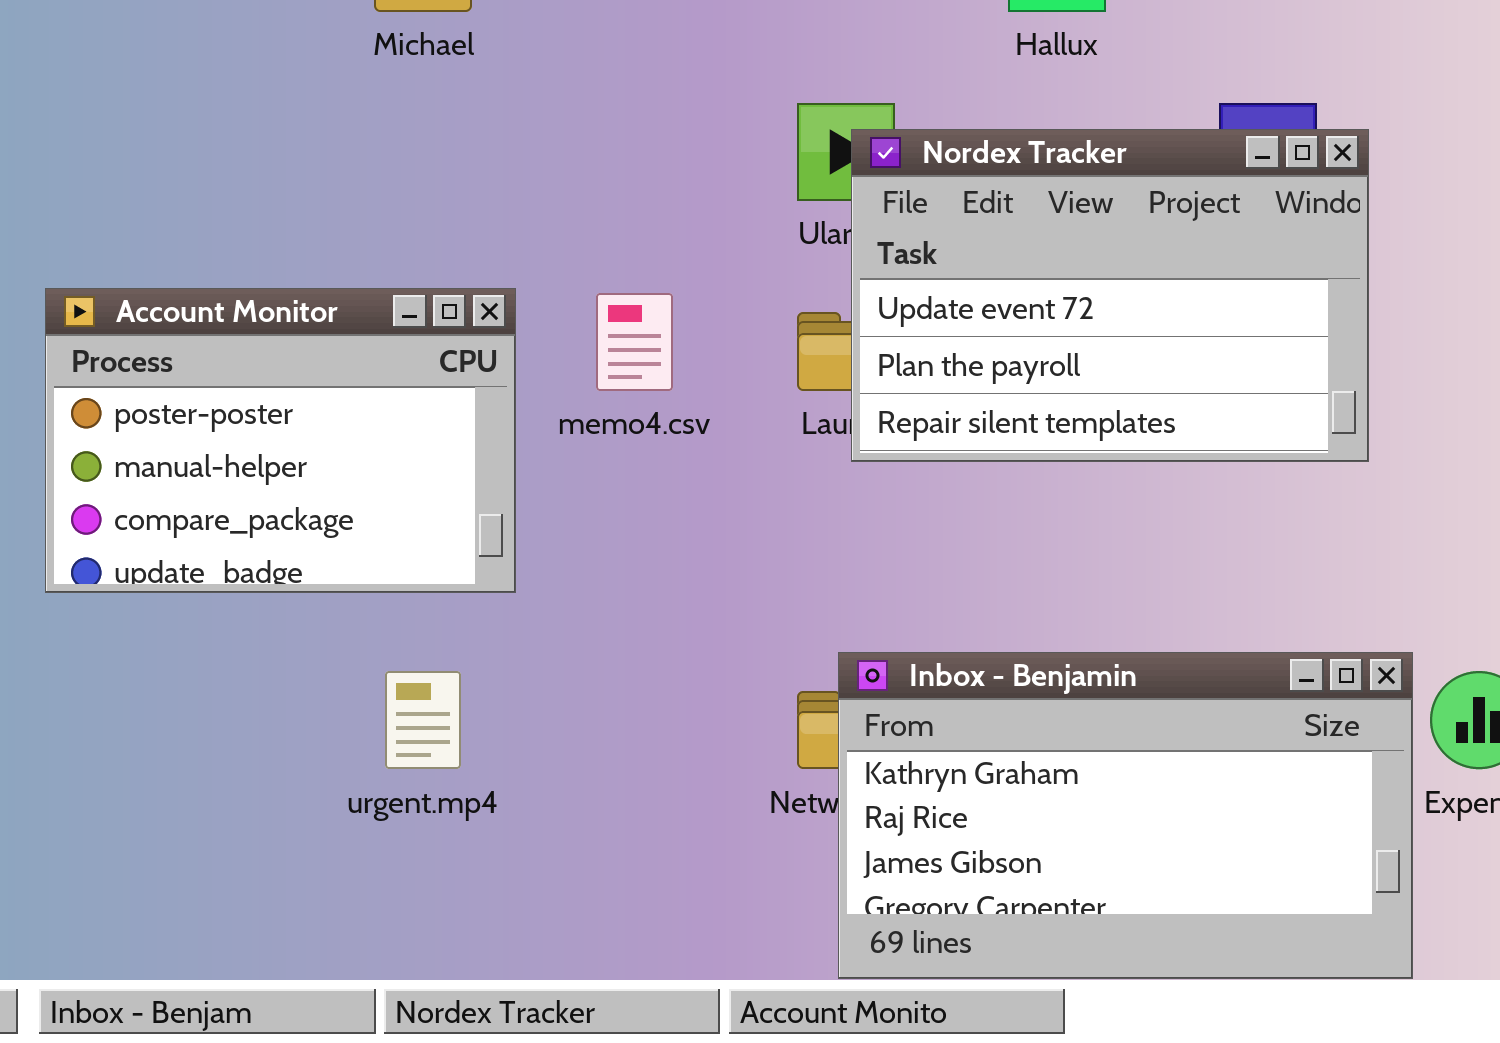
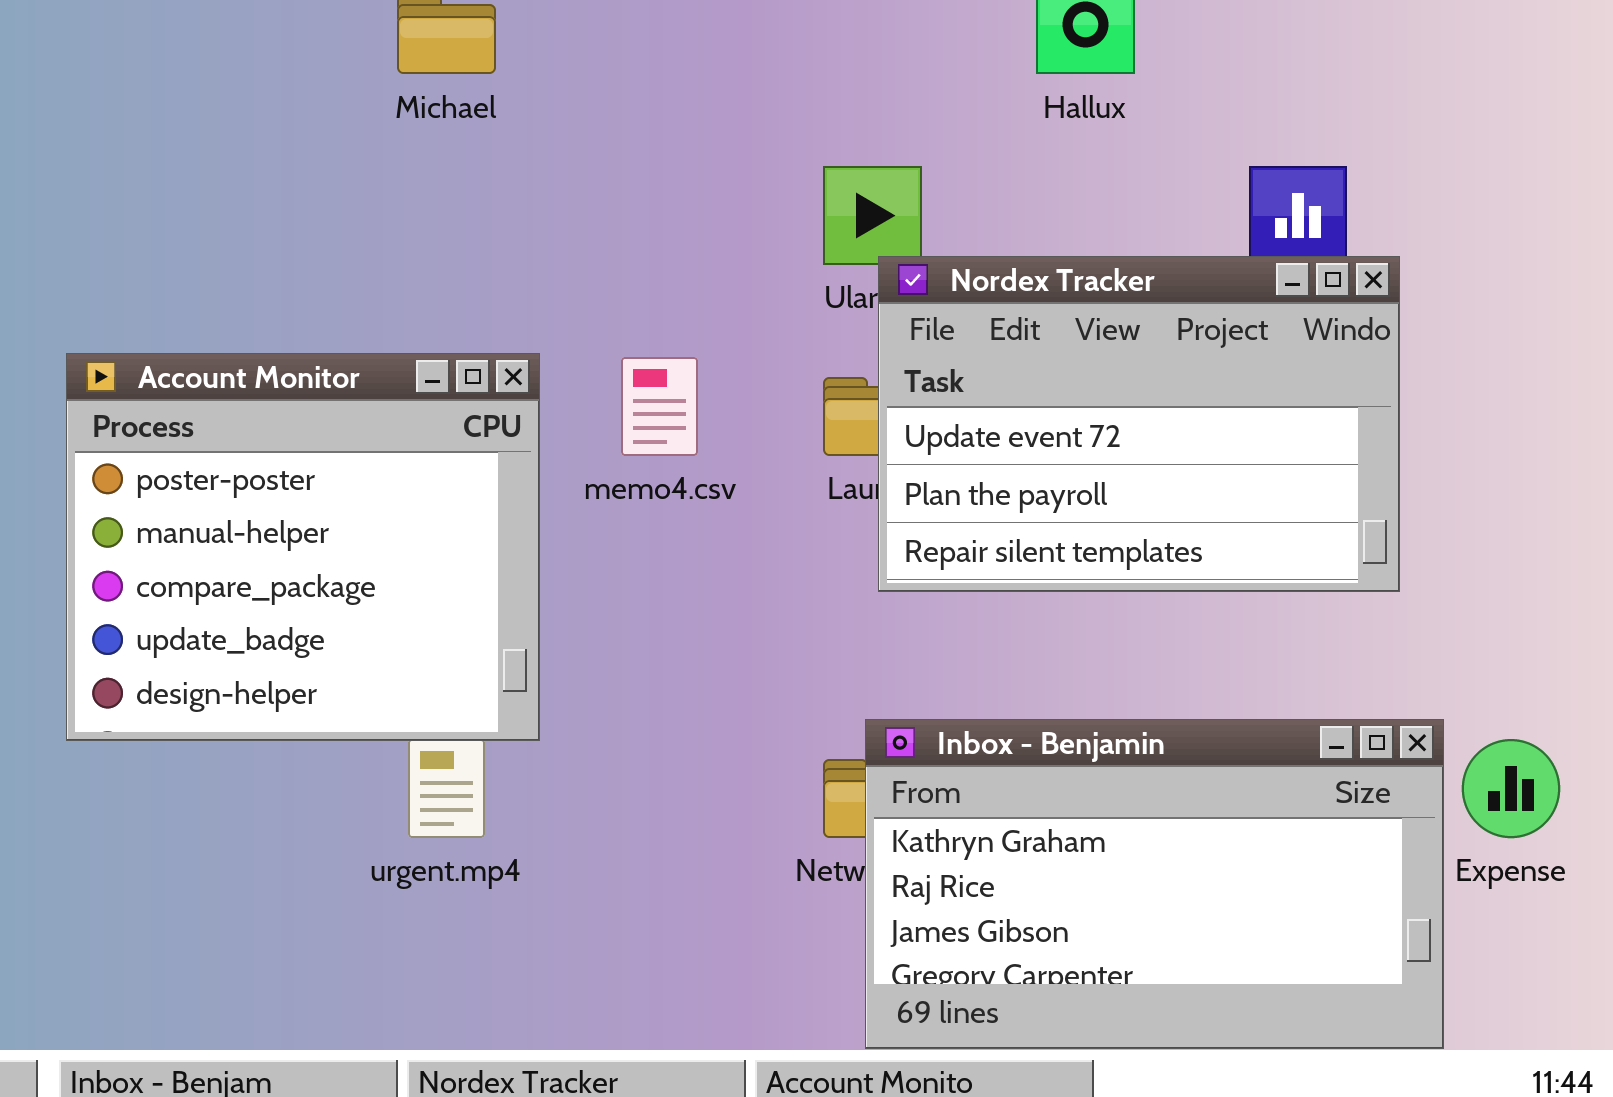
Nordex Tracker: [851,129,1369,462] -> [878,256,1400,592], moved
Account Monitor: [45,288,516,593] -> [66,353,540,741], resized

